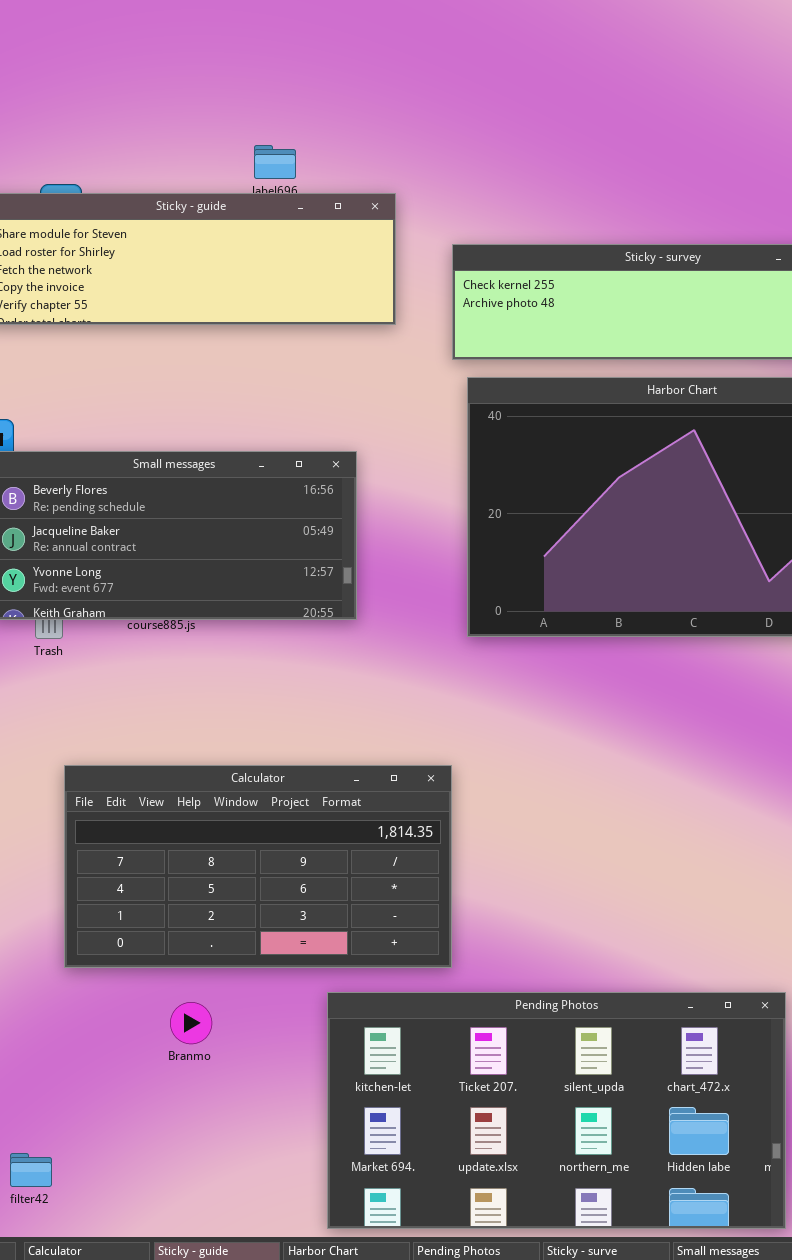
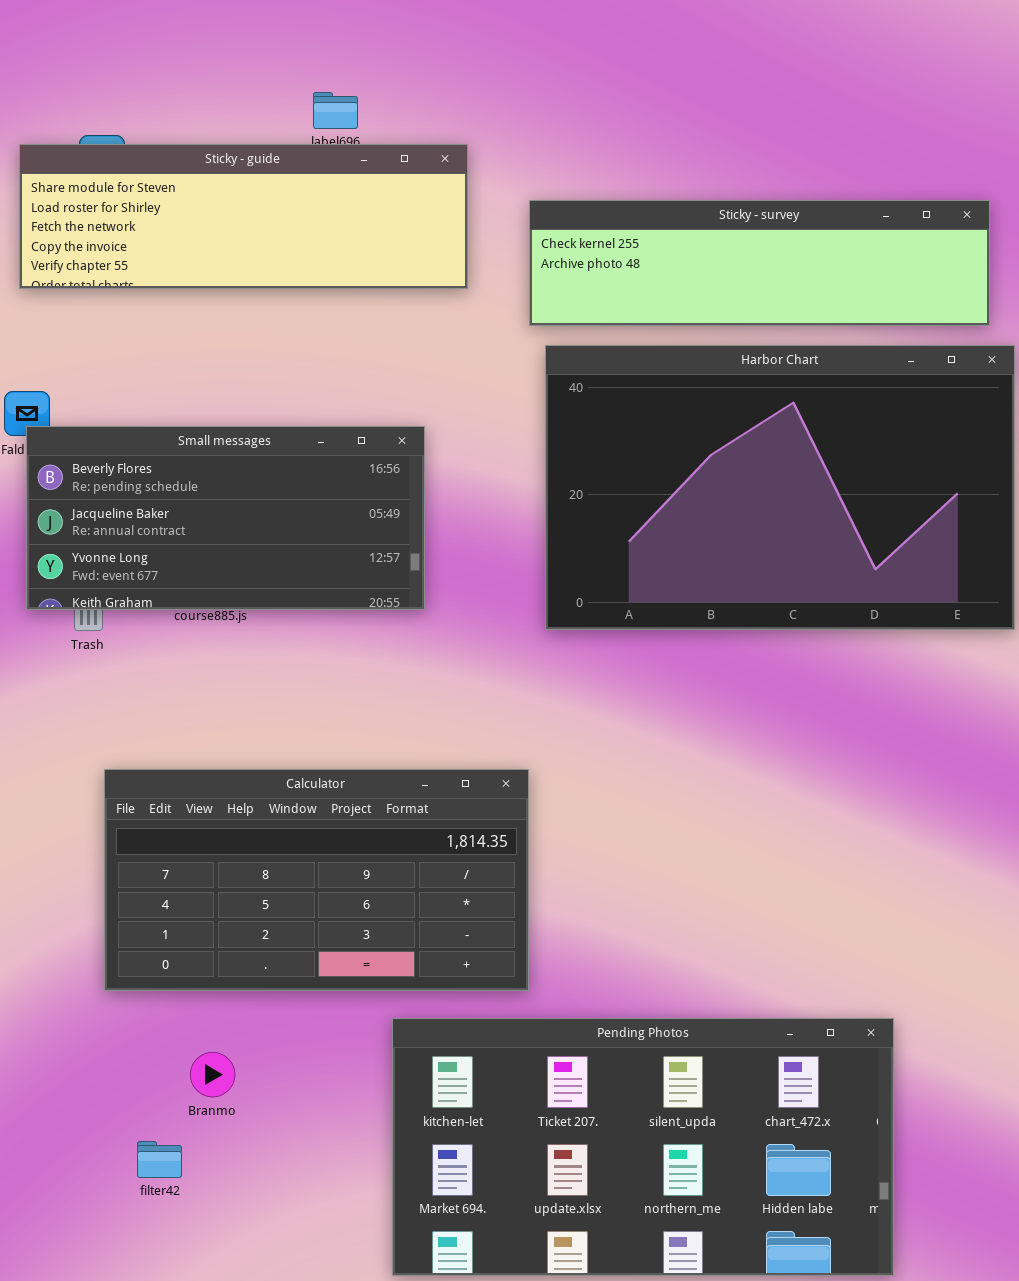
Branmo: [170,1002,212,1044] -> [190,1052,235,1097], moved
filter42: [10,1153,52,1187] -> [137,1141,182,1178], moved

